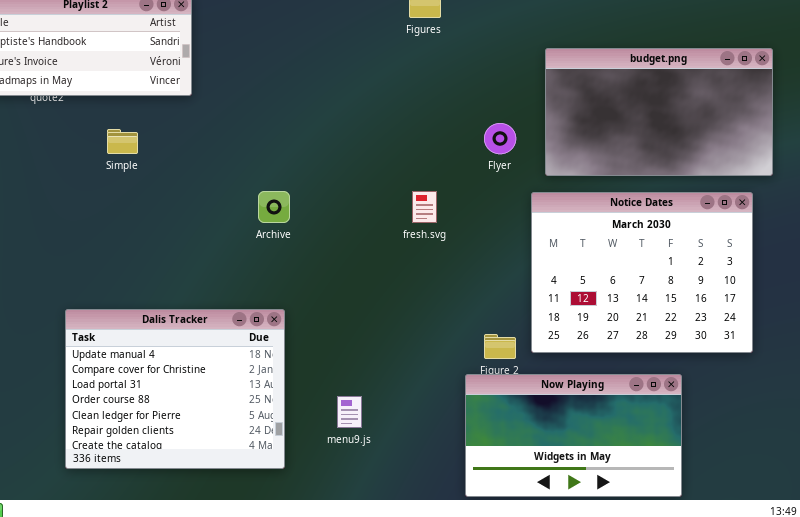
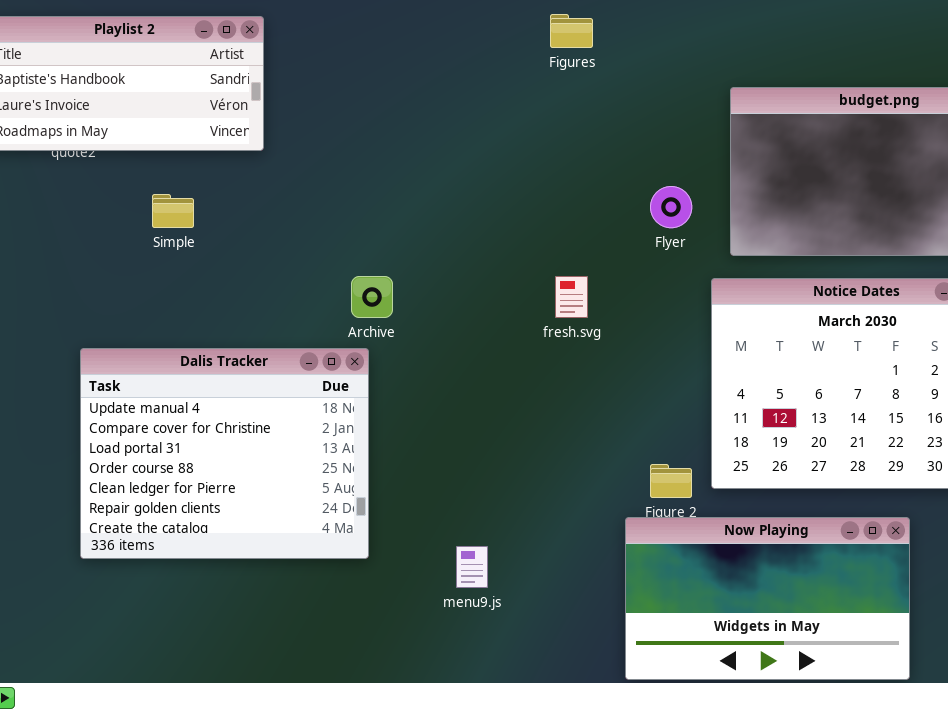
Dalis Tracker: [65,309,285,469] -> [80,348,369,559], moved

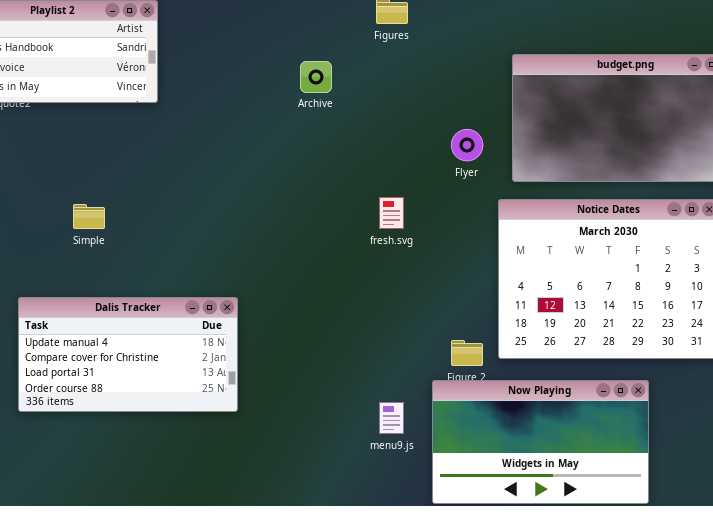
Simple: [152,194,194,228] -> [73,204,105,229], moved
Archive: [351,276,393,318] -> [300,61,332,93], moved
Dalis Tracker: [80,348,369,559] -> [18,297,238,412], resized
menu9.js: [456,546,488,588] -> [379,402,404,434], moved

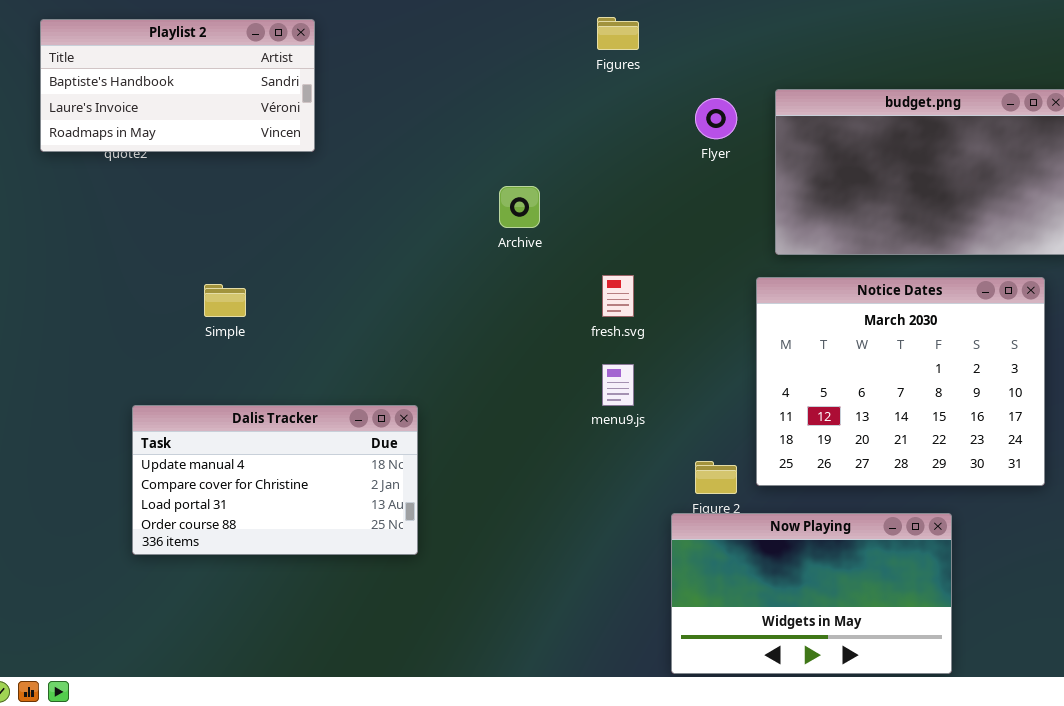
Archive: [300,61,332,93] -> [499,186,540,228], moved
Flyer: [451,129,483,161] -> [695,98,737,139], moved
menu9.js: [379,402,404,434] -> [602,364,634,406], moved

